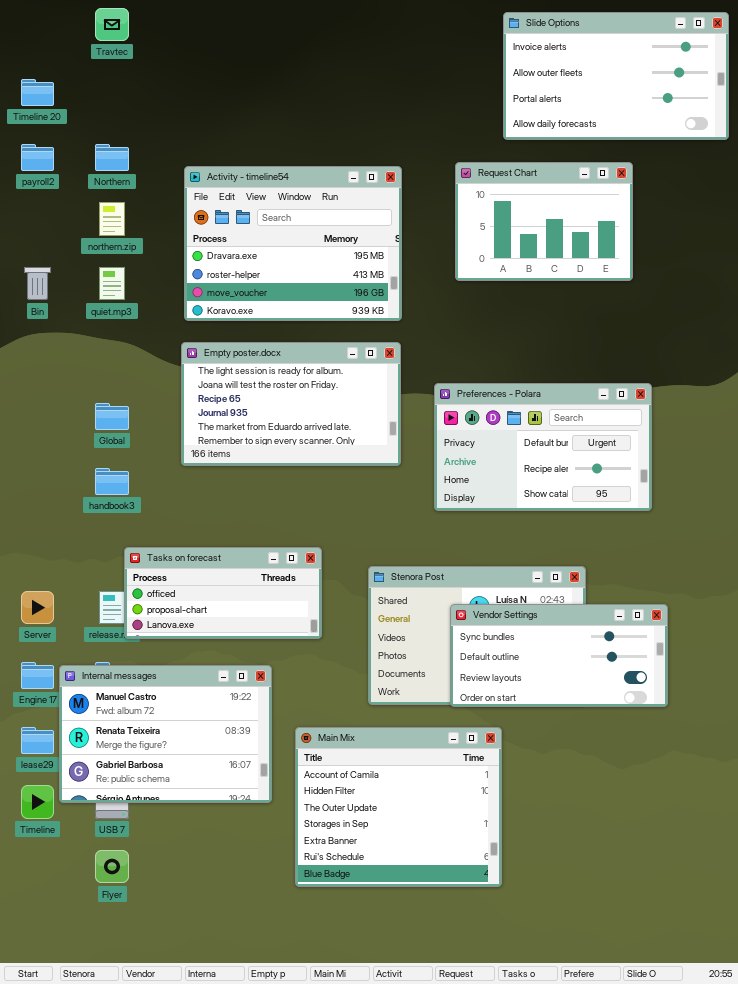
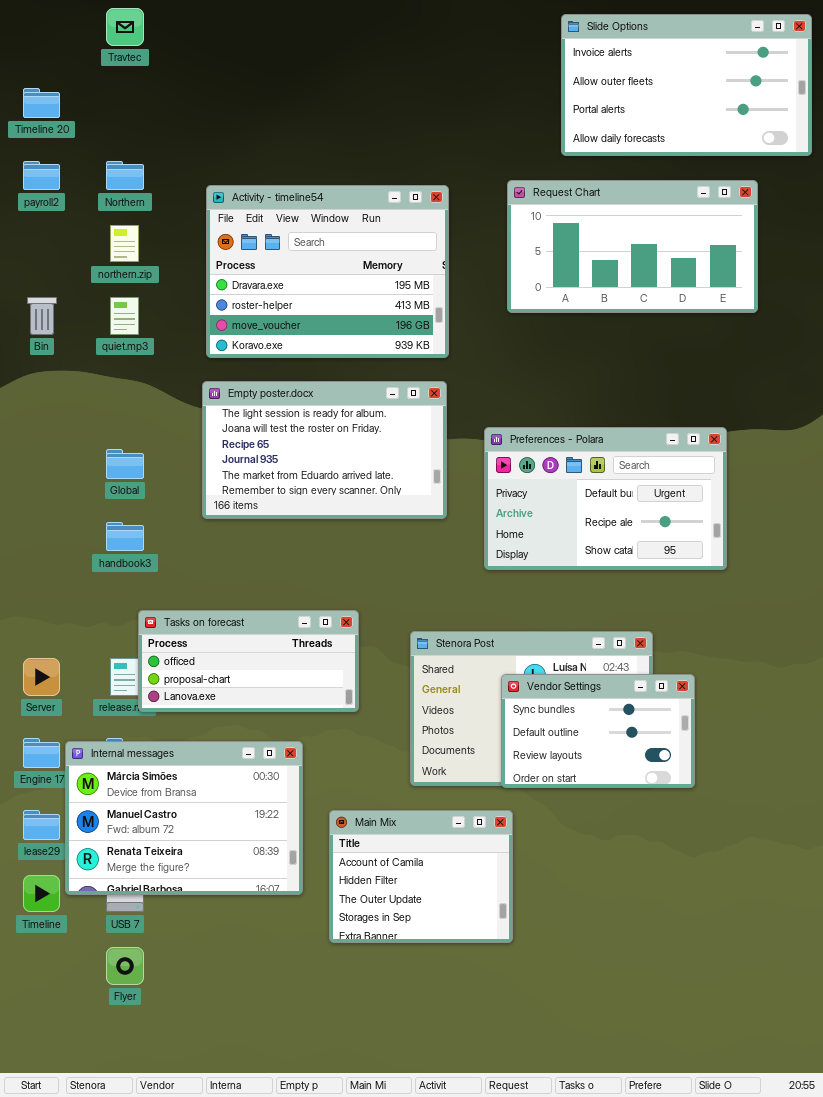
Request Chart: [455,162,633,281] -> [507,180,758,313], resized
Vendor Settings: [450,604,668,707] -> [501,674,695,788], resized
Internal messages: [59,665,272,803] -> [65,741,303,895], scrolled up 1 row
Main Mix: [295,727,502,887] -> [329,810,513,943], resized

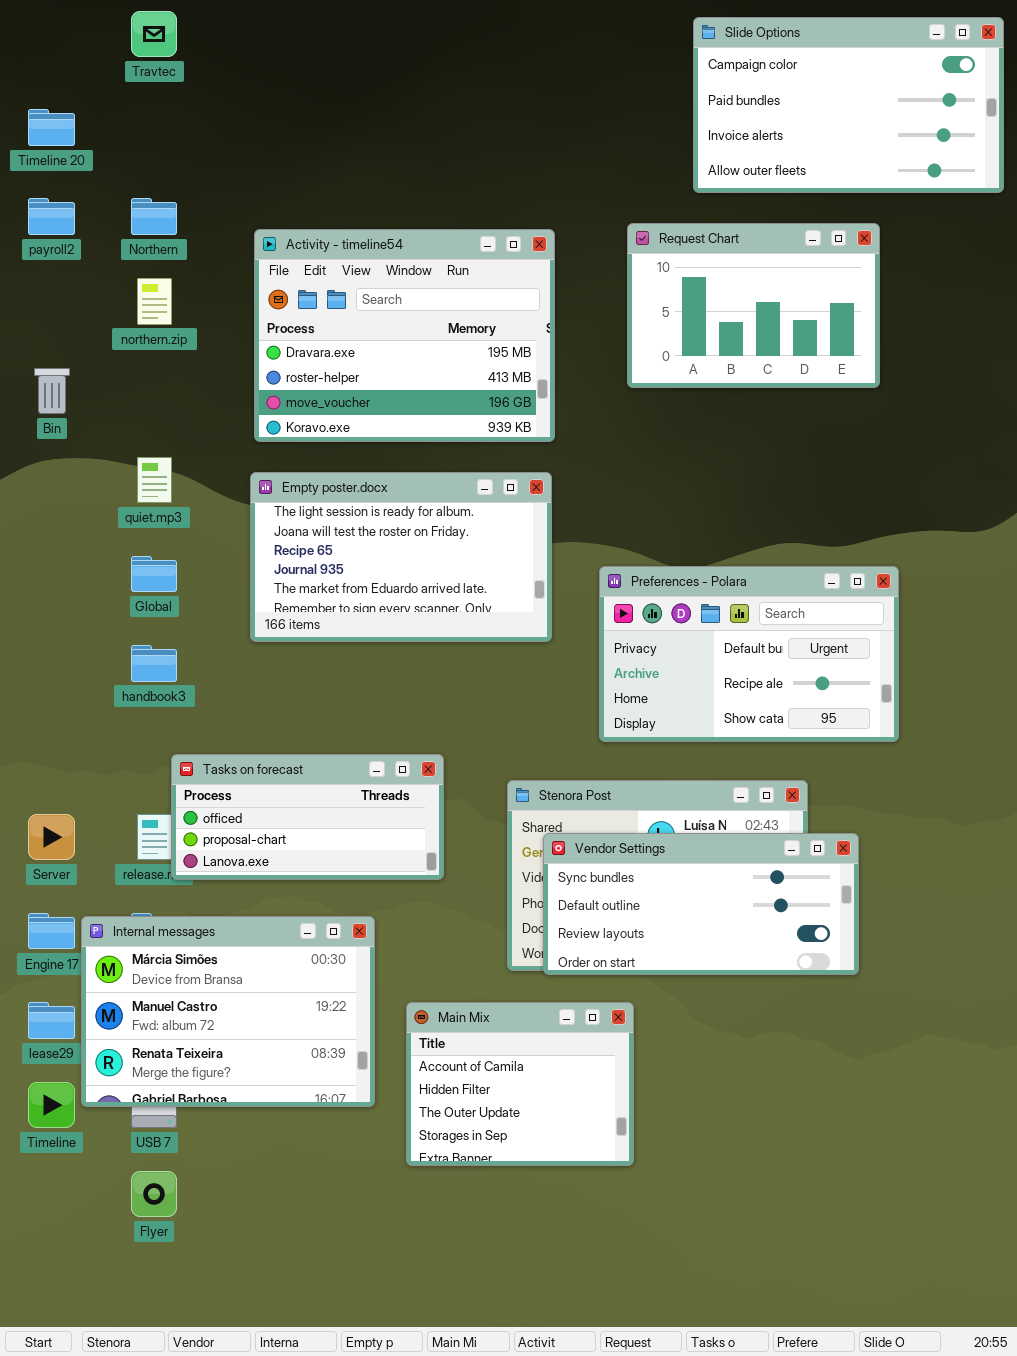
Slide Options: [561,14,812,156] -> [693,17,1004,193], scrolled up 2 rows
Request Chart: [507,180,758,313] -> [627,223,880,388], resized
quiet.mp3: [110,297,139,335] -> [137,457,172,503], moved
Preferences - Polara: [484,427,727,570] -> [599,566,899,742], moved
Vendor Settings: [501,674,695,788] -> [543,833,859,975], resized

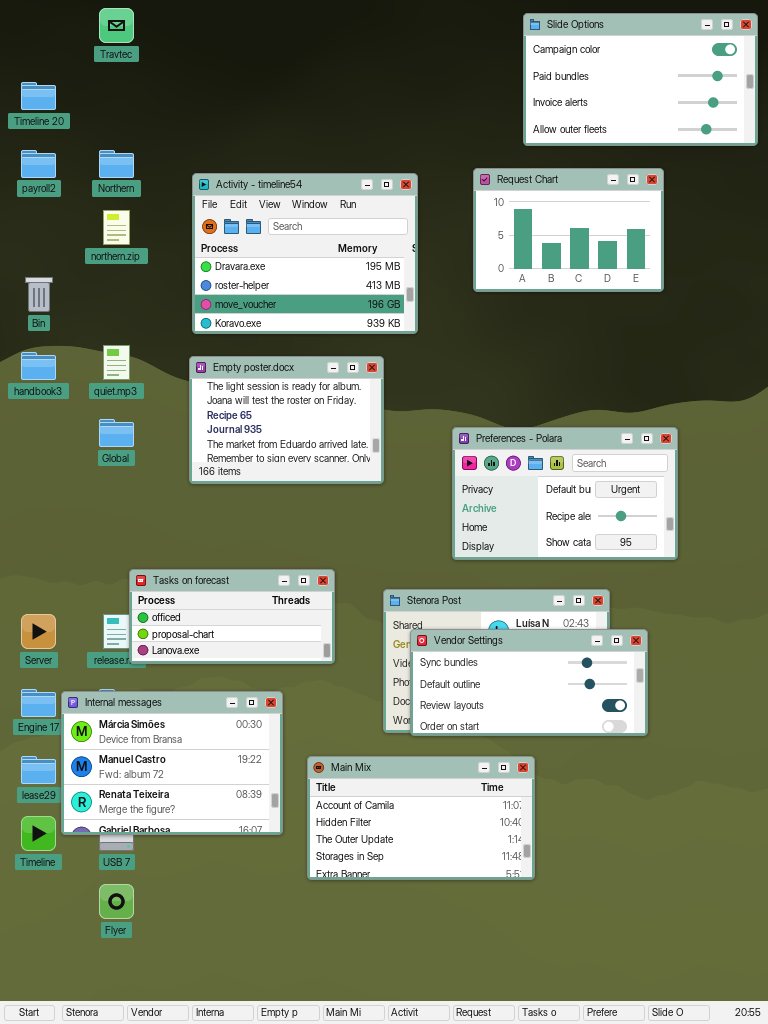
Empty poster.docx: [250,472,552,642] -> [189,356,384,484], resized
handbook3: [131,645,177,682] -> [21,352,56,380], moved
Main Mix: [406,1002,634,1166] -> [307,756,535,880], resized

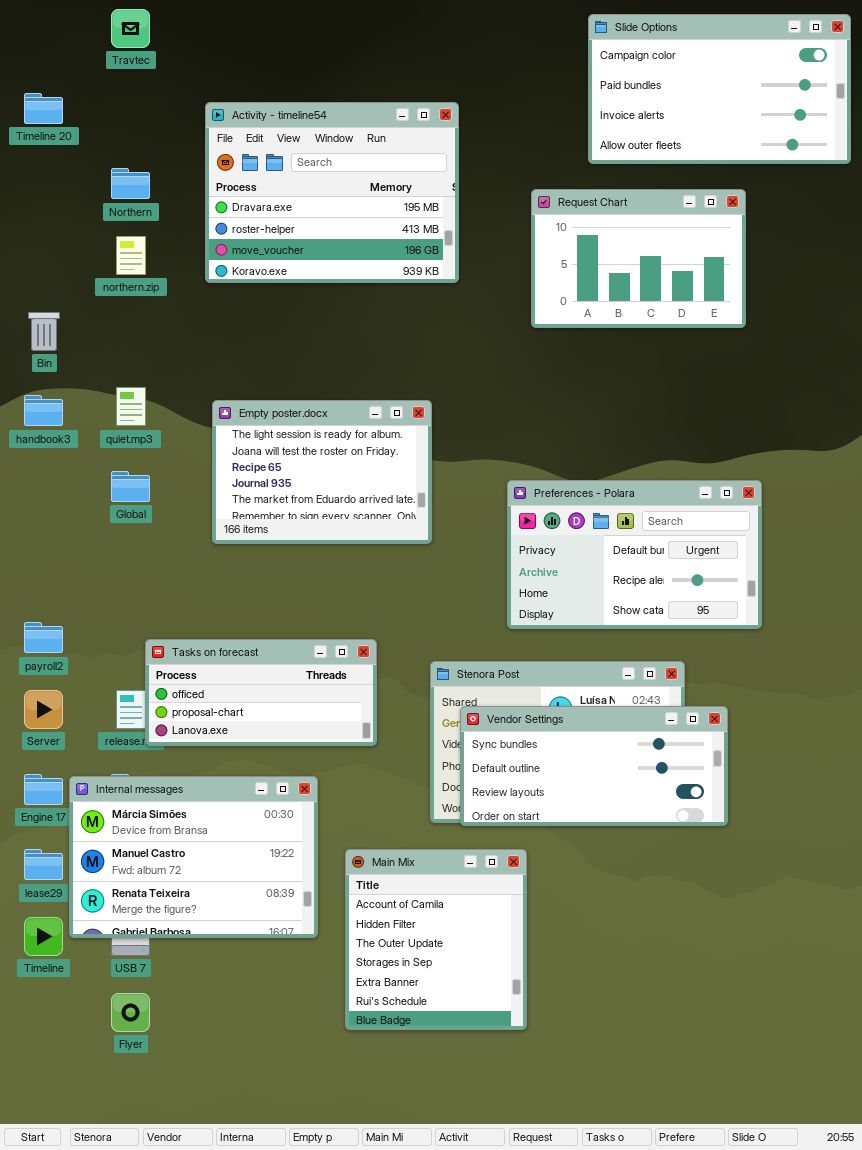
payroll2: [21,150,56,178] -> [24,622,63,653], moved
Activity - timeline54: [192,173,418,334] -> [205,102,459,283], moved
Main Mix: [307,756,535,880] -> [345,849,527,1030], resized

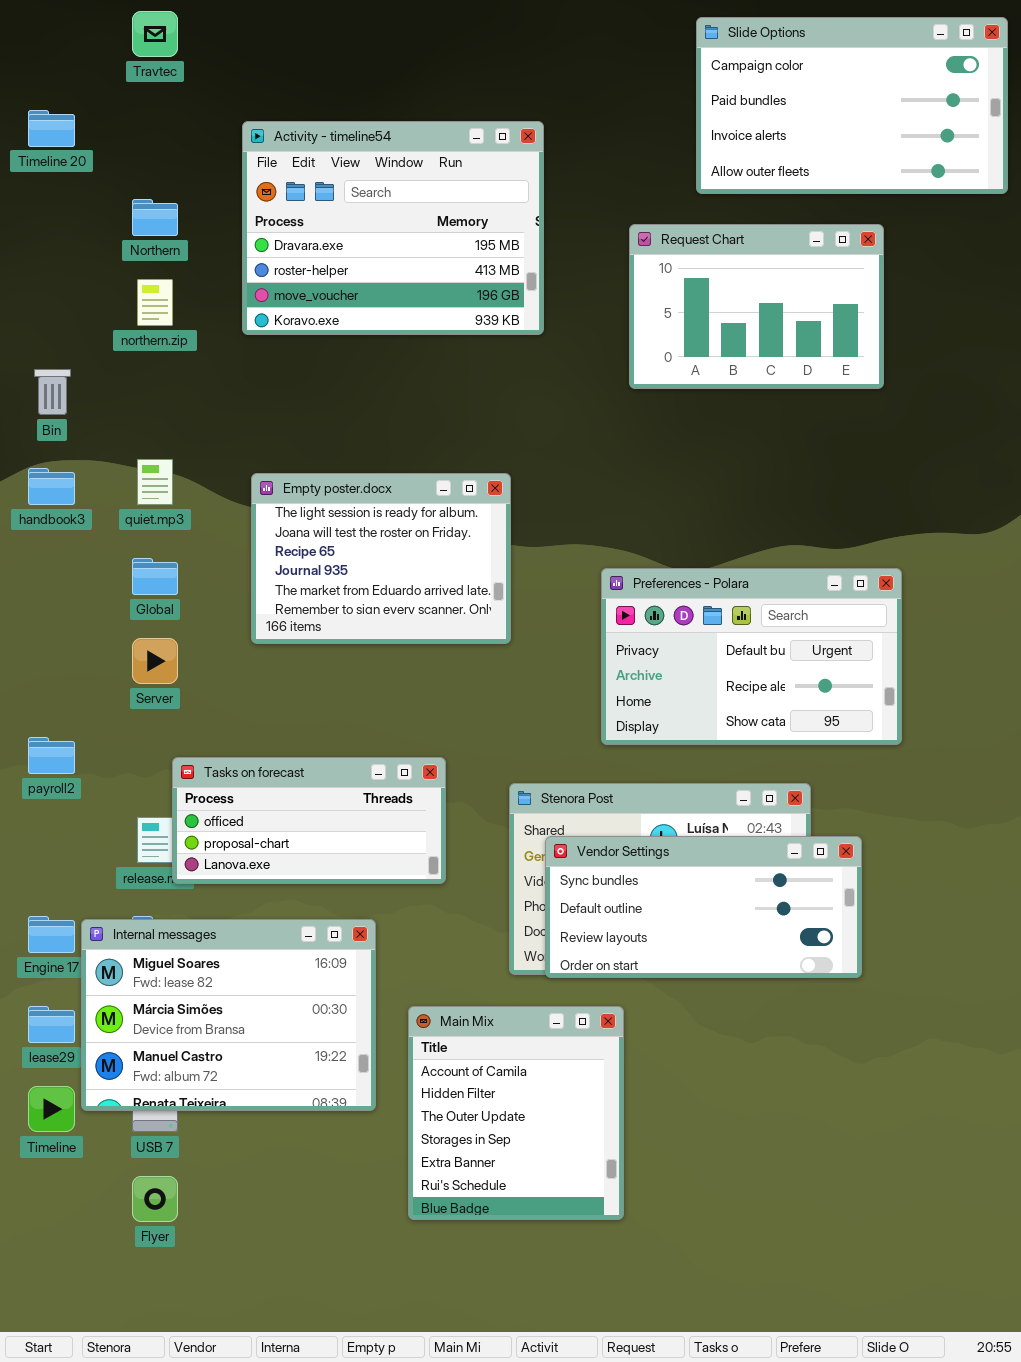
Server: [24,690,63,729] -> [132,638,178,684], moved
Internal messages: [69,776,318,938] -> [81,919,376,1111], scrolled up 1 row

